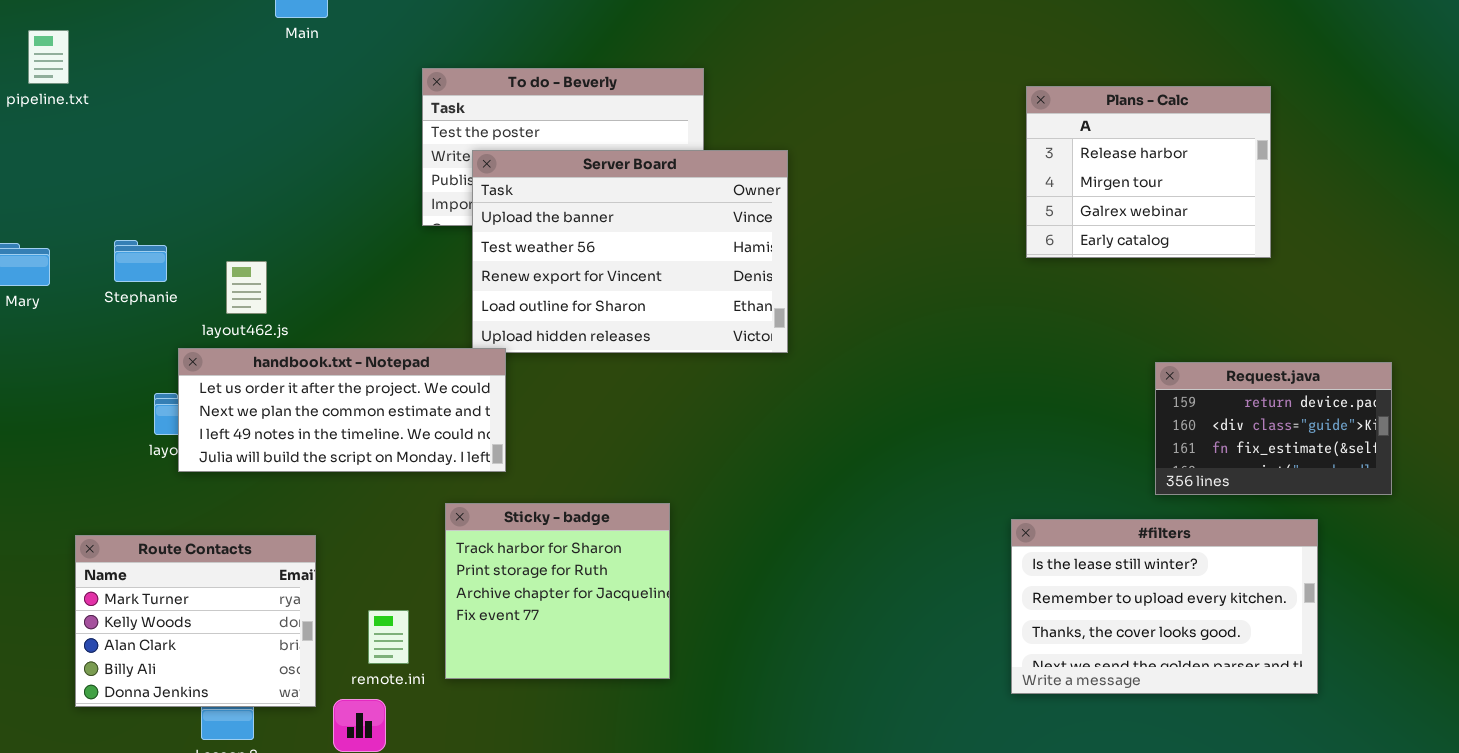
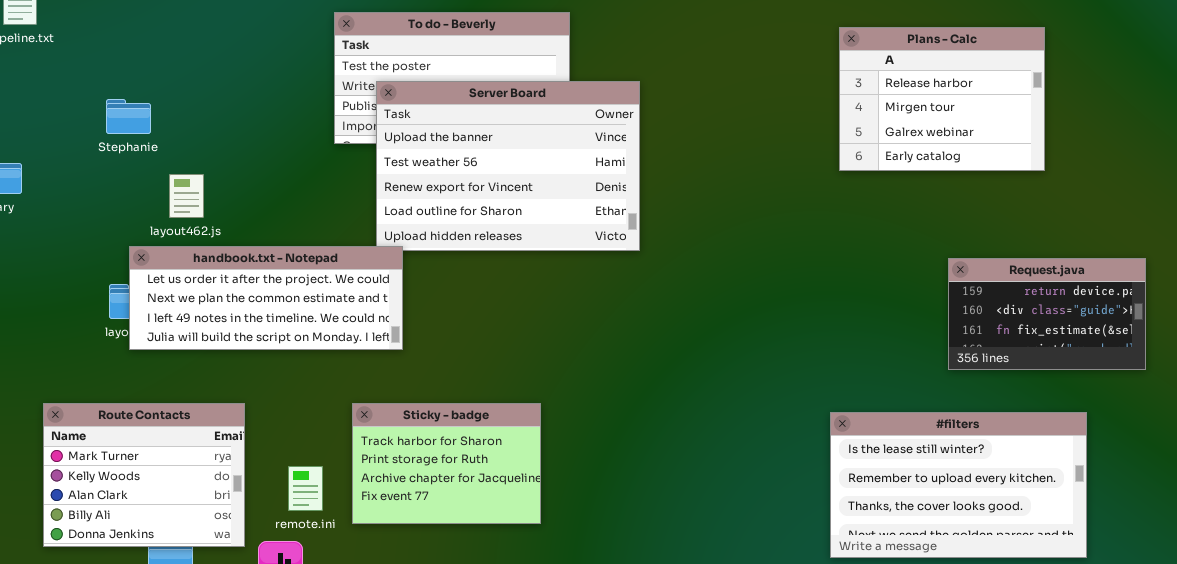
Stephanie: [114,240,167,282] -> [106,99,151,134], moved
Sticky - badge: [445,503,670,679] -> [352,403,541,524], resized
#filters: [1011,519,1318,694] -> [830,412,1087,558], moved

